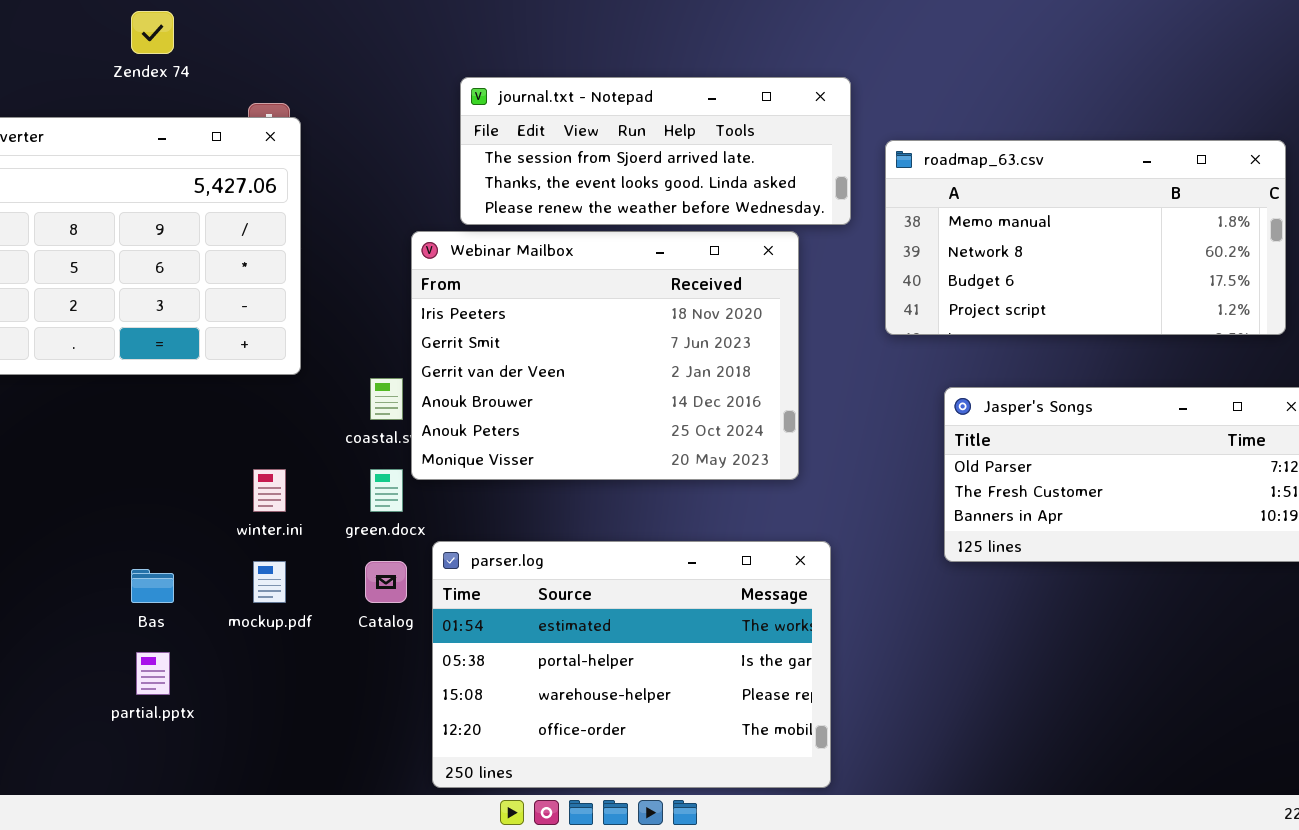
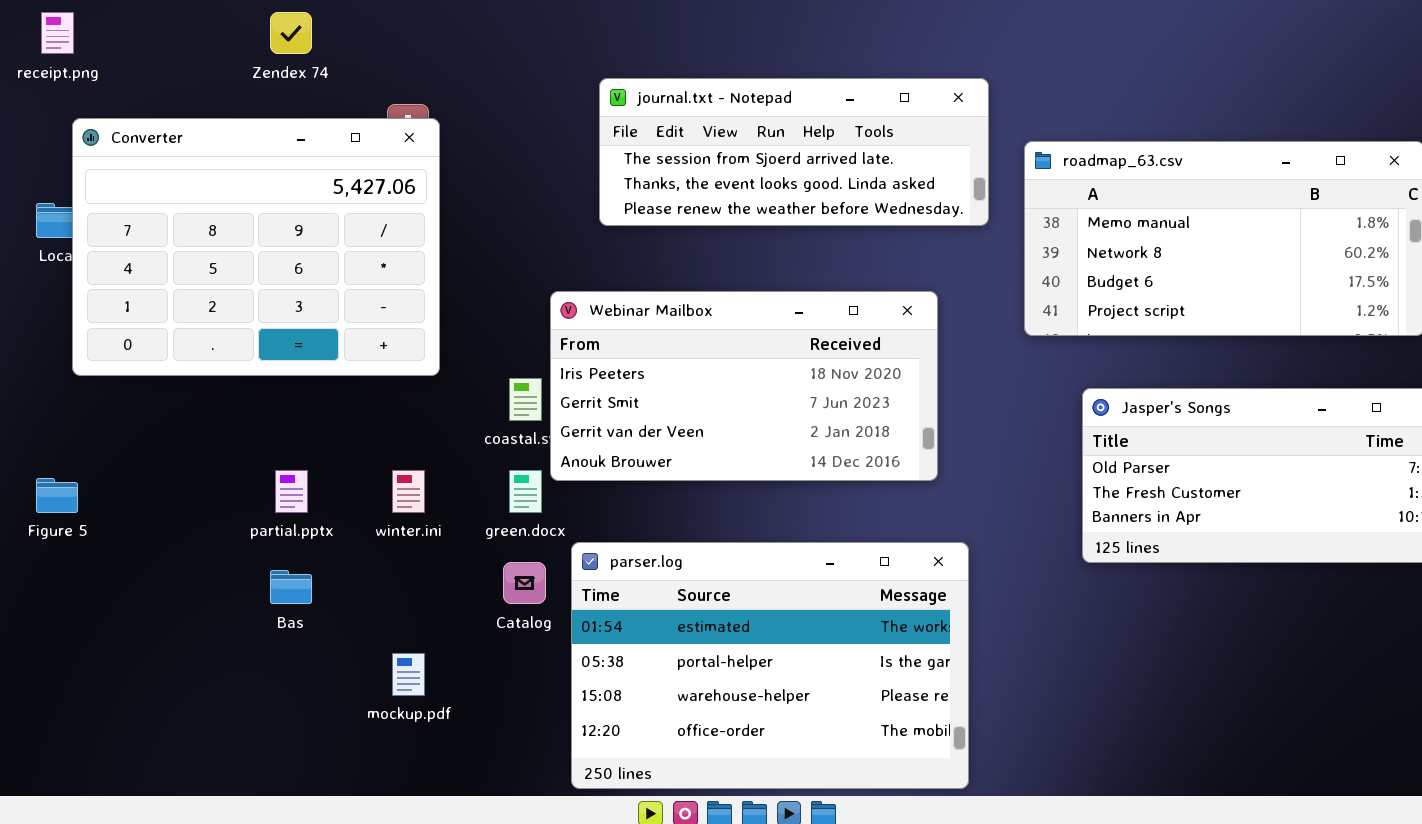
Webinar Mailbox: [411,231,799,480] -> [550,291,938,481], resized
mockup.pdf: [253,561,286,603] -> [392,653,425,696], moved
partial.pptx: [136,652,170,695] -> [275,470,308,513], moved

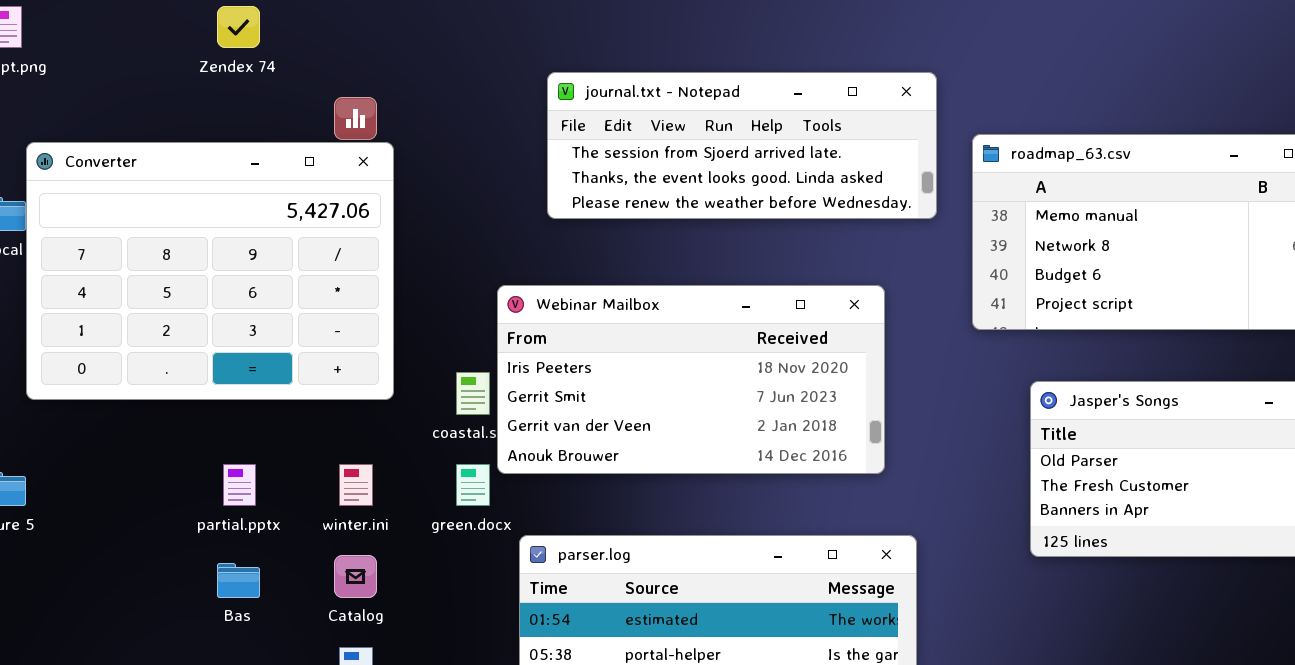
Converter: [72,118,440,376] -> [26,142,394,400], moved
Catalog: [503,562,546,604] -> [334,555,377,598], moved

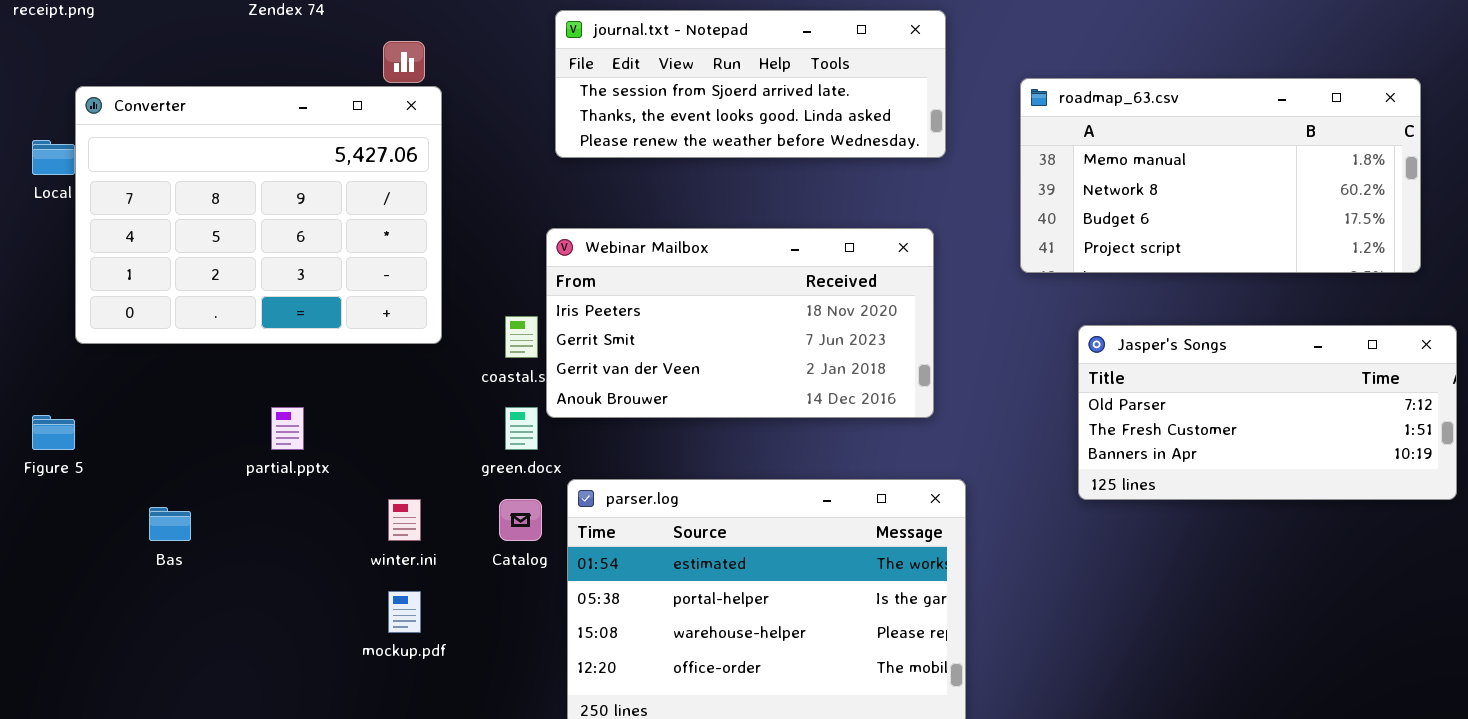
journal.txt - Notepad: [547,72,937,219] -> [555,10,946,158], moved
winter.ini: [339,464,373,506] -> [388,499,421,541], moved
Catalog: [334,555,377,598] -> [499,499,542,541], moved
Bas: [217,563,260,598] -> [149,507,191,541], moved

